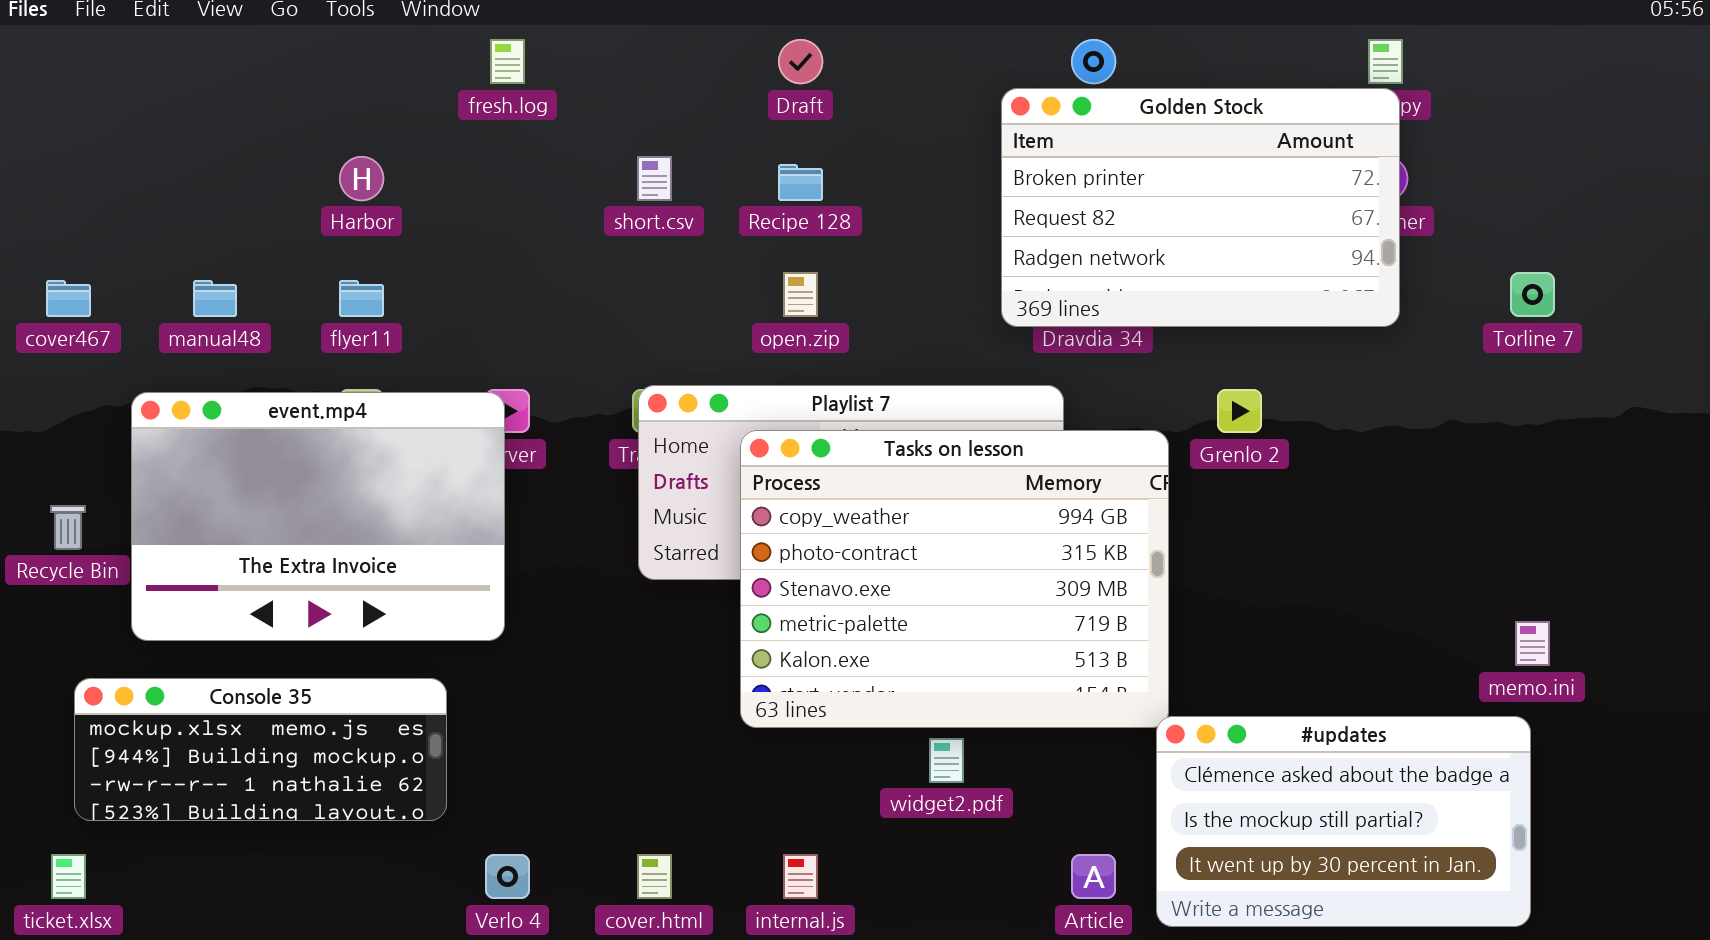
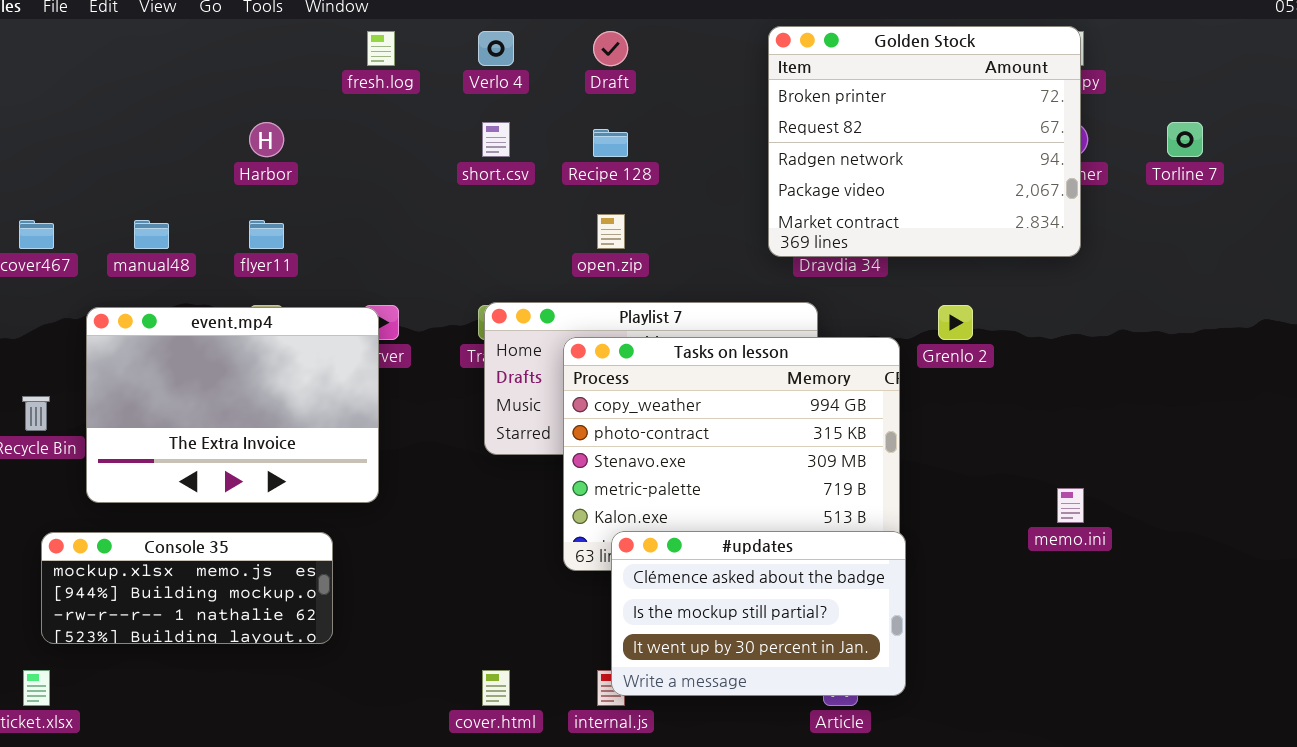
Golden Stock: [1001,88,1400,327] -> [768,26,1081,257], resized
Torline 7: [1510,272,1555,317] -> [1167,122,1203,157], moved
memo.ini: [1515,621,1550,666] -> [1057,488,1084,523], moved
#updates: [1156,716,1531,927] -> [611,531,906,696], moved
Verlo 4: [485,854,530,899] -> [478,31,514,66], moved

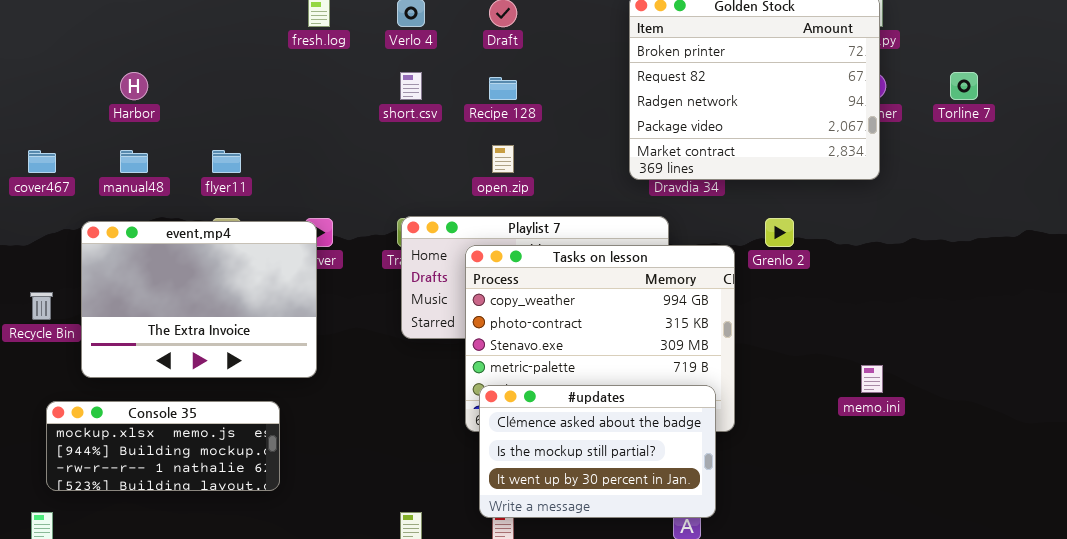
Harbor: [249,122,284,157] -> [120,72,148,100], moved
#updates: [611,531,906,696] -> [479,385,716,518], moved

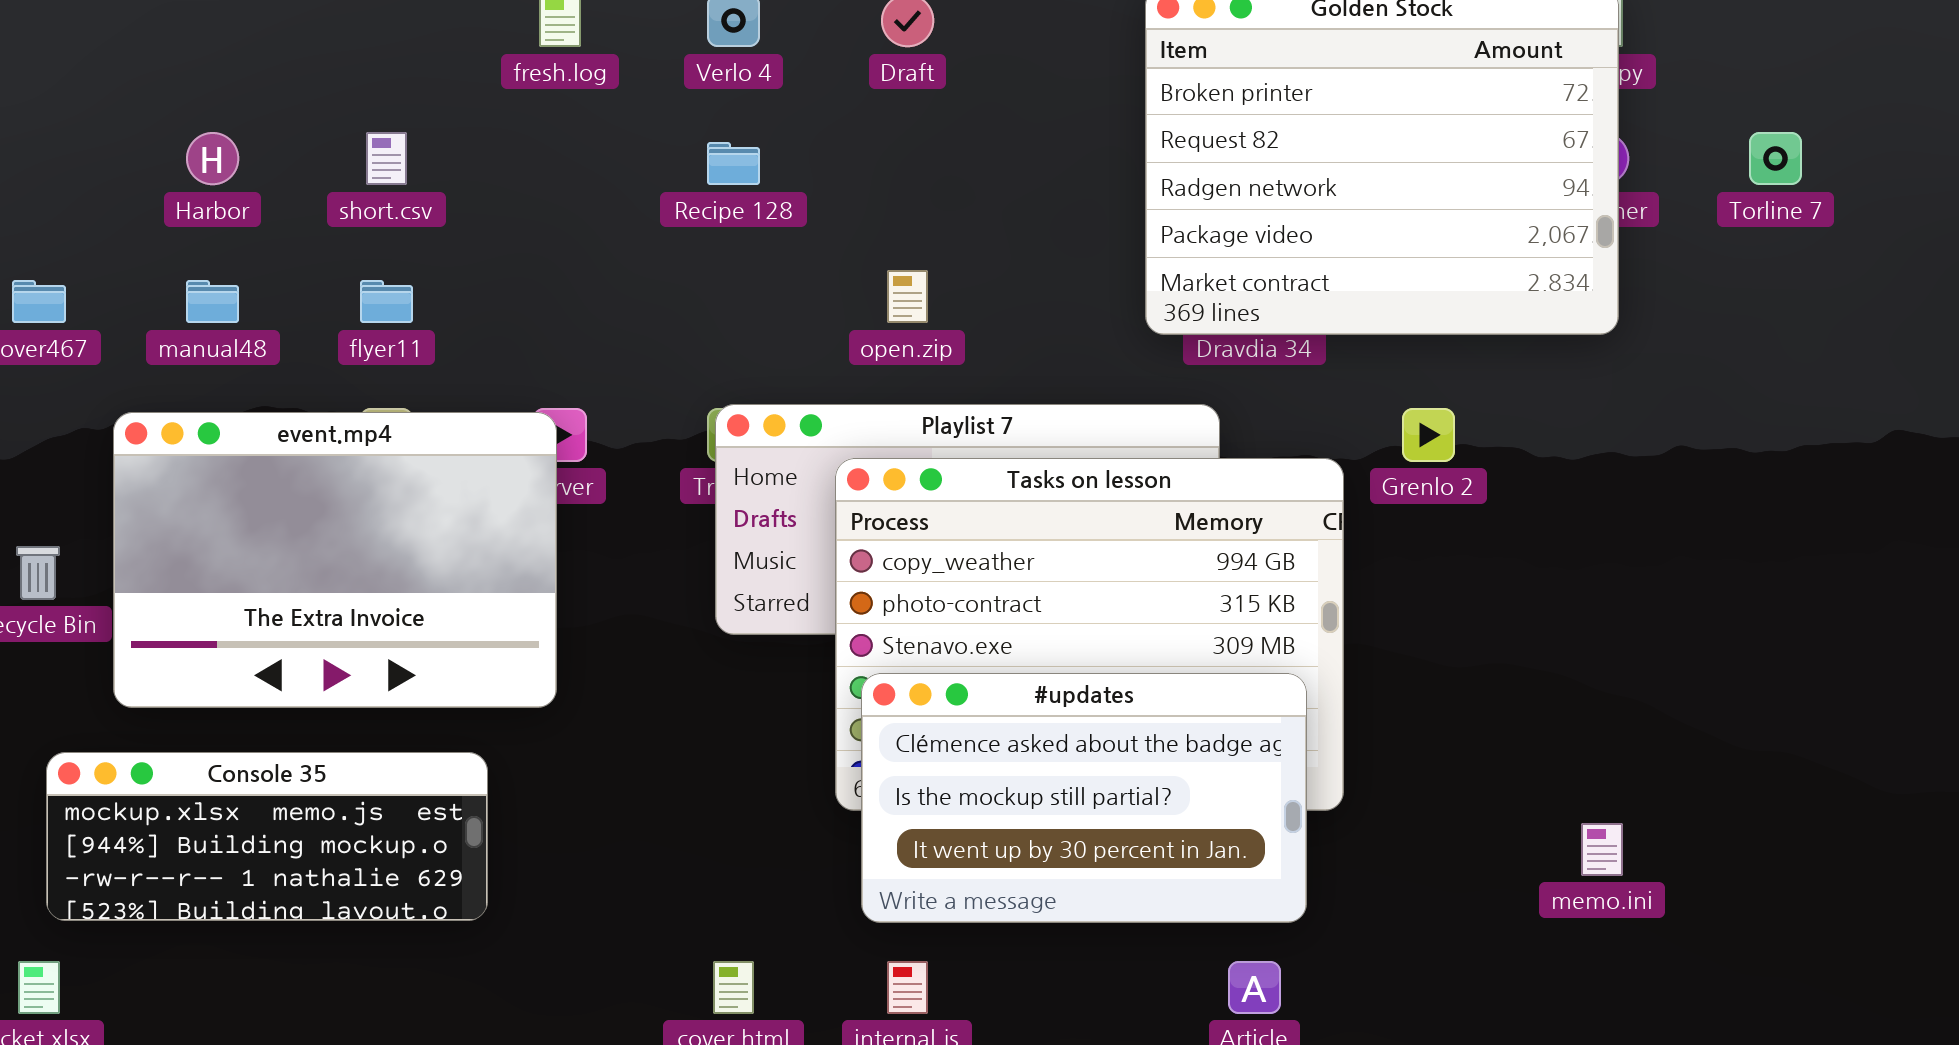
short.csv: [400,72,422,100] -> [366,132,407,185], moved
Recipe 128: [489,77,517,100] -> [707,142,760,185], moved
memo.ini: [861,365,883,393] -> [1581,823,1623,876], moved
#updates: [479,385,716,518] -> [861,673,1307,923], moved

